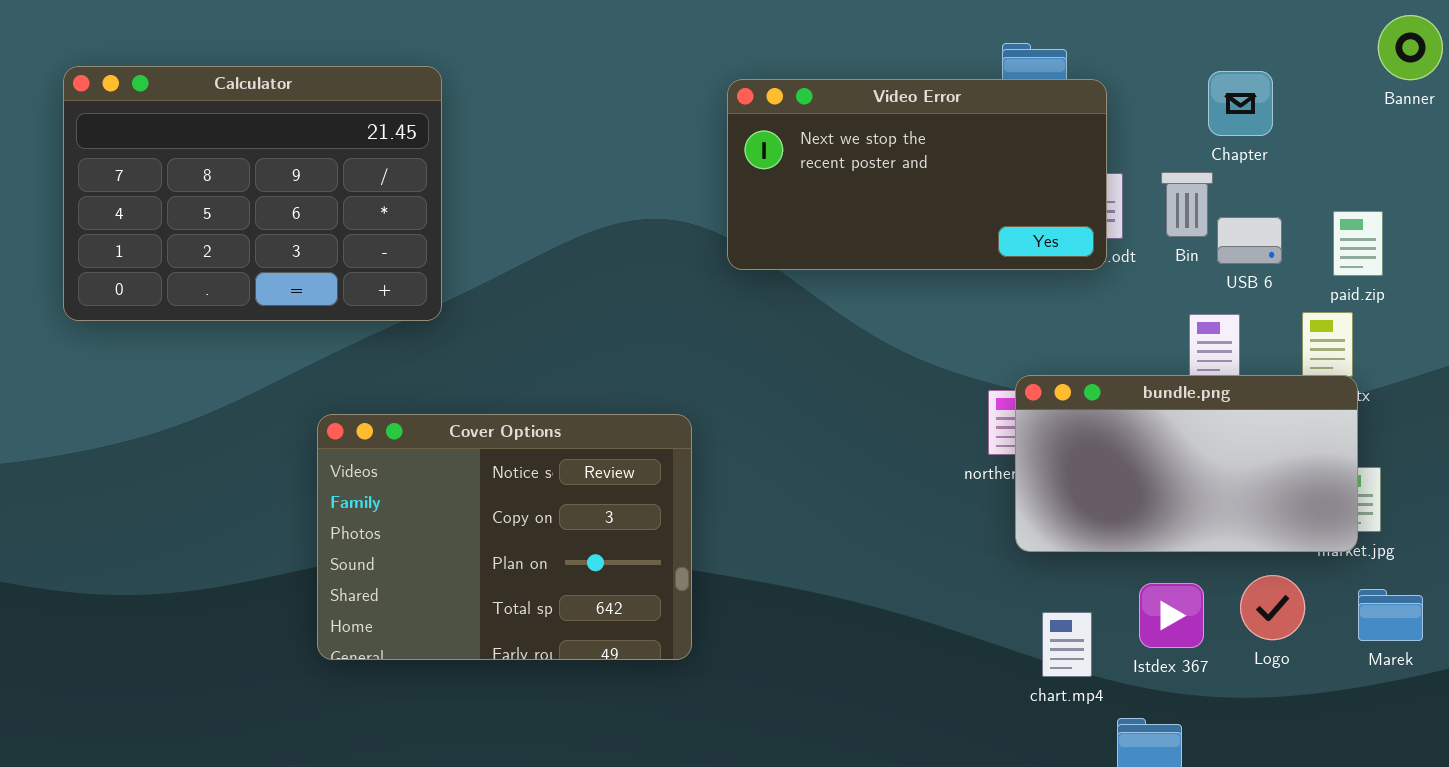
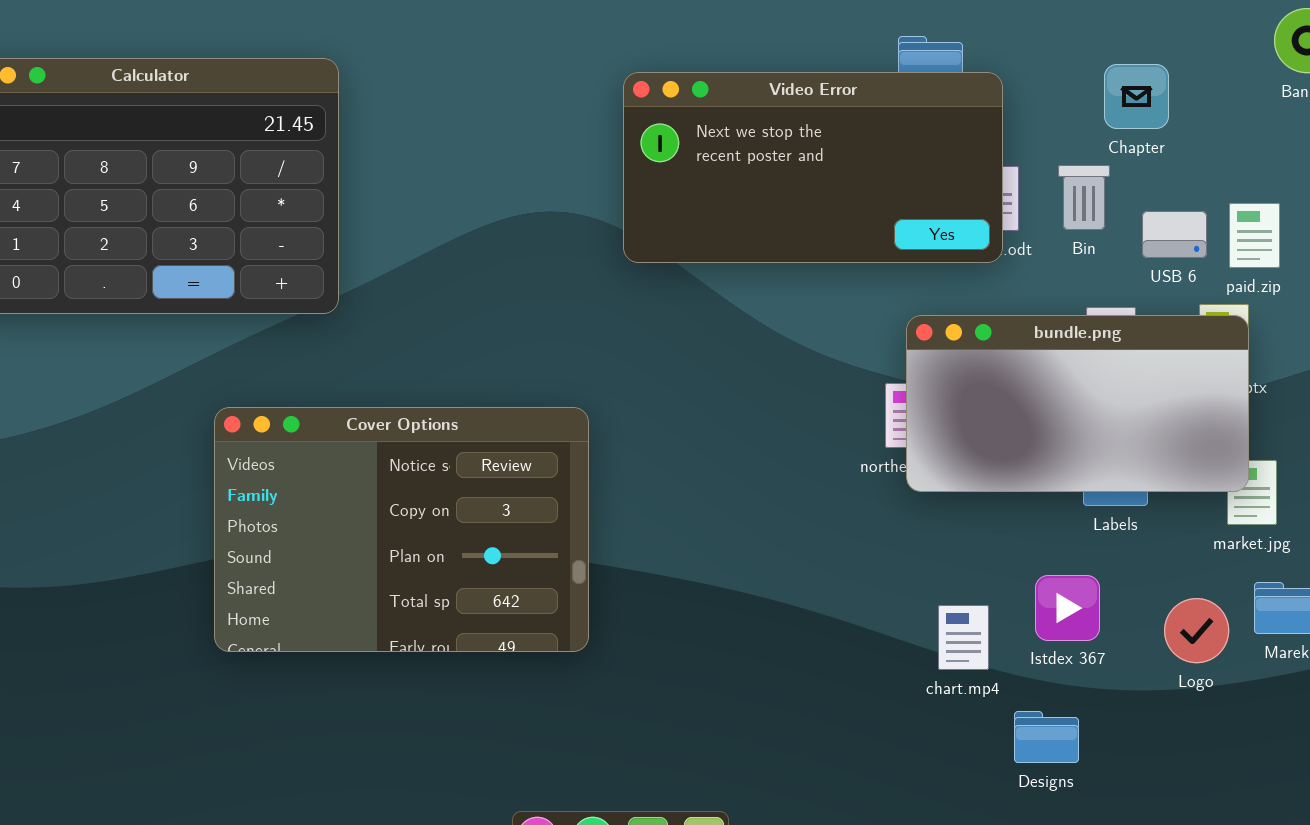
USB 6: [1217,217,1282,264] -> [1142,211,1207,258], moved
bundle.png: [1015,375,1358,552] -> [906,315,1249,492], moved
Logo: [1240,575,1305,640] -> [1164,598,1229,663], moved

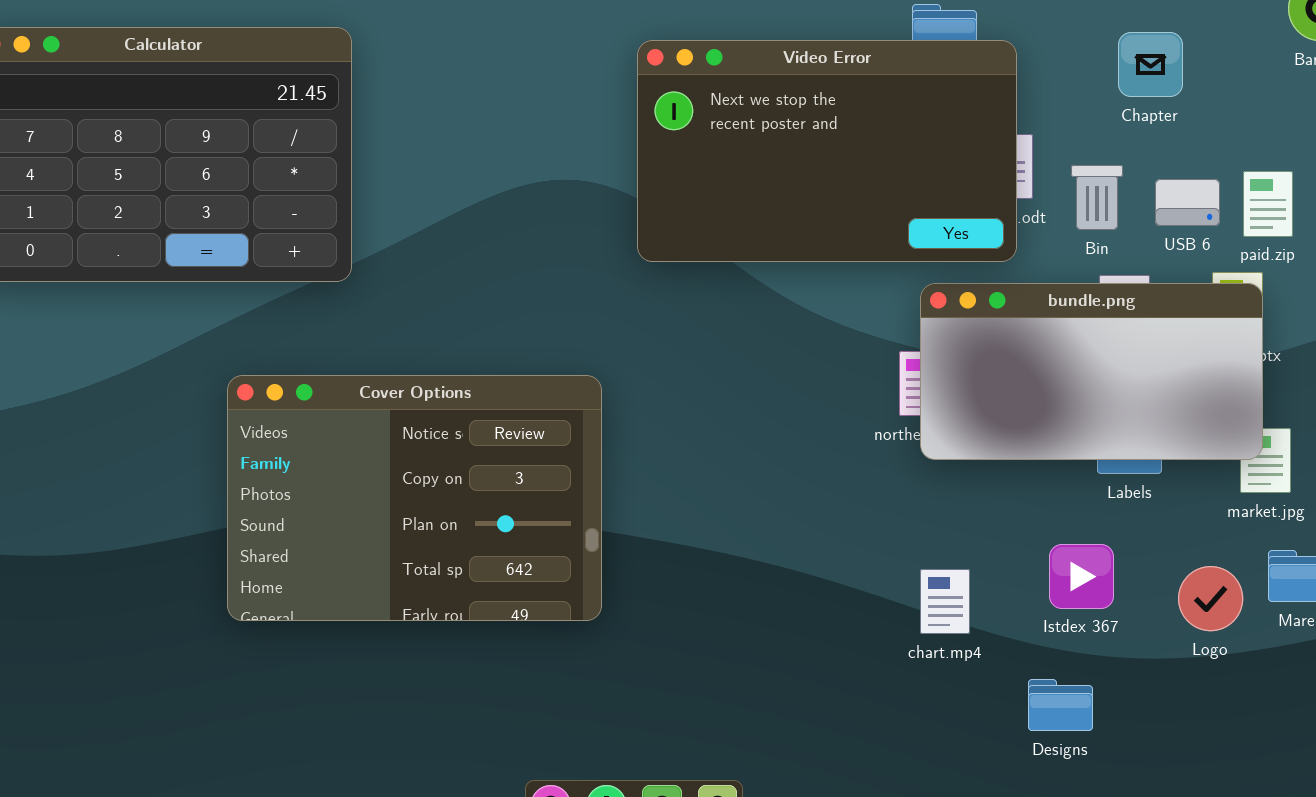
Video Error: [623,72,1003,263] -> [637,40,1017,262], resized
Bin: [1058,165,1110,230] -> [1071,165,1123,230], moved
chart.mp4: [938,605,989,670] -> [920,569,970,634], moved

